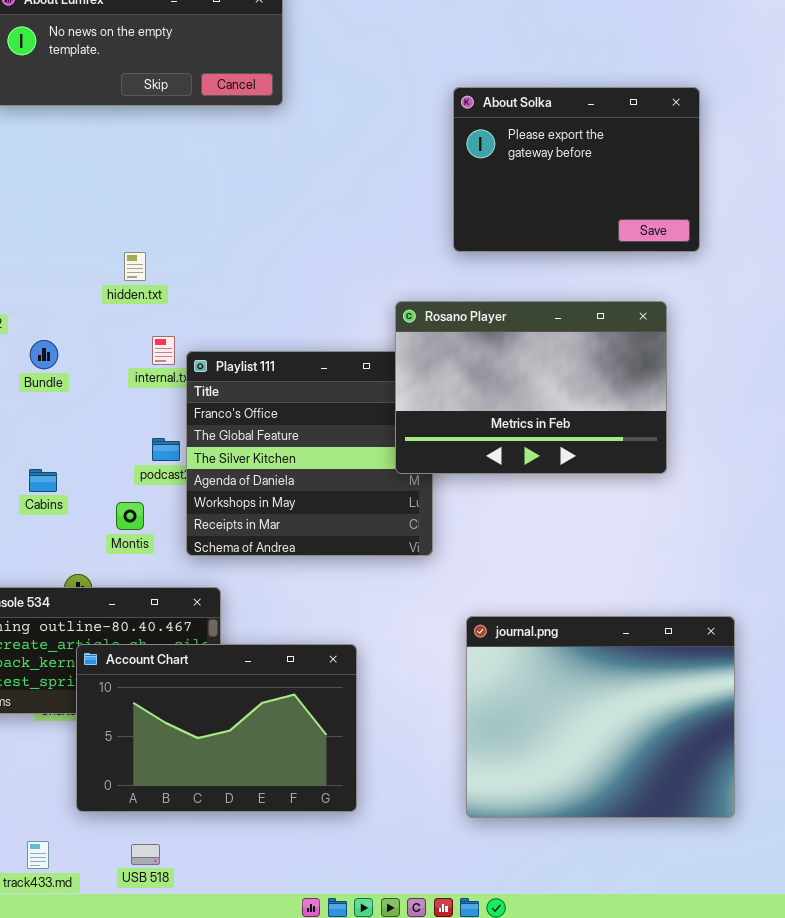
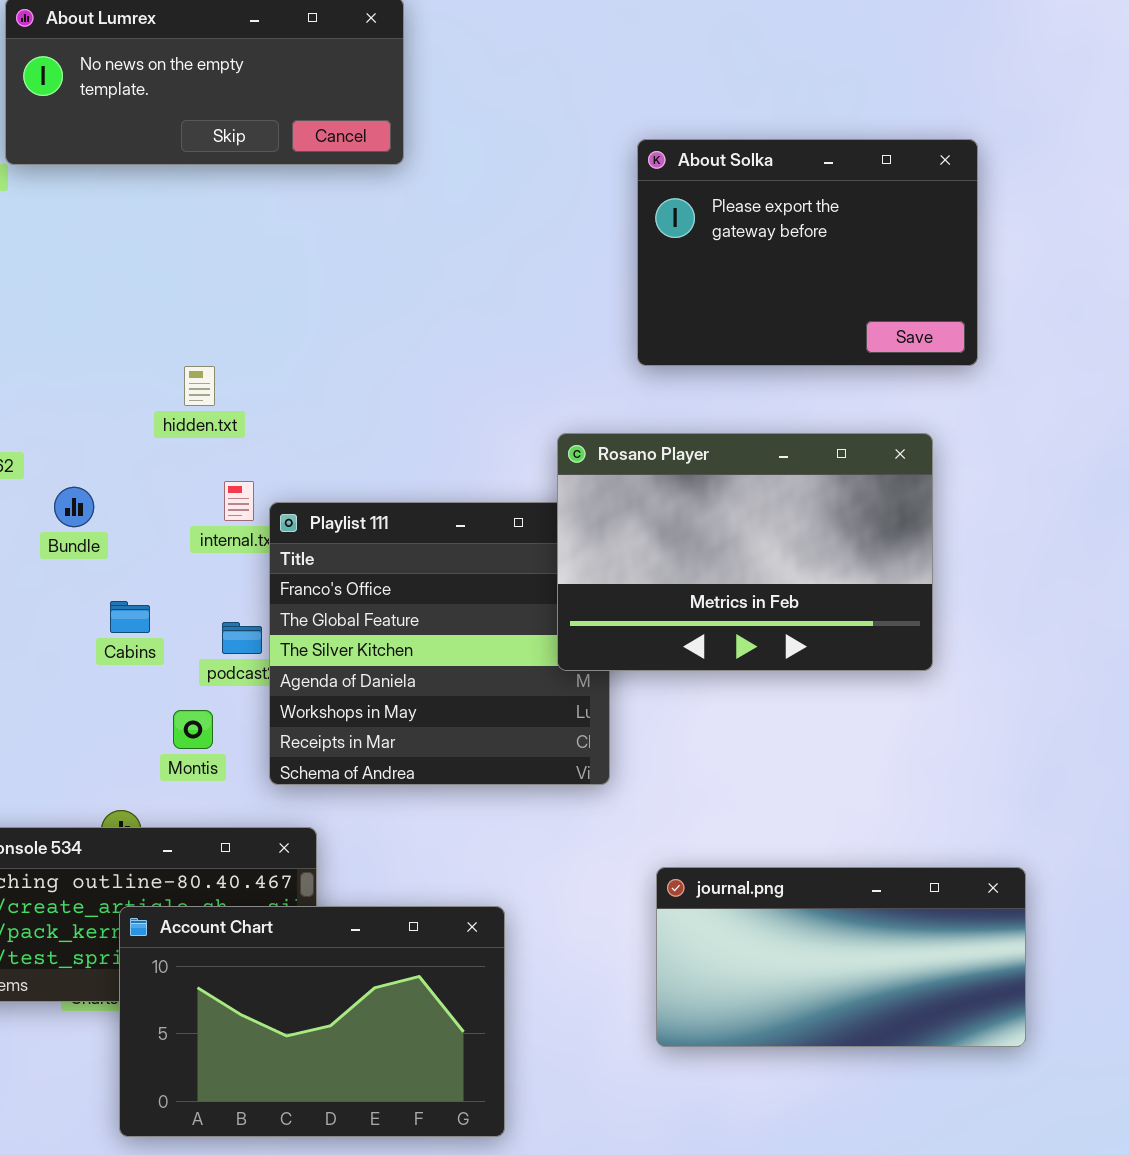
Cabins: [29,469,57,492] -> [110,601,150,633], moved
journal.png: [466,616,735,818] -> [656,867,1026,1047], resized

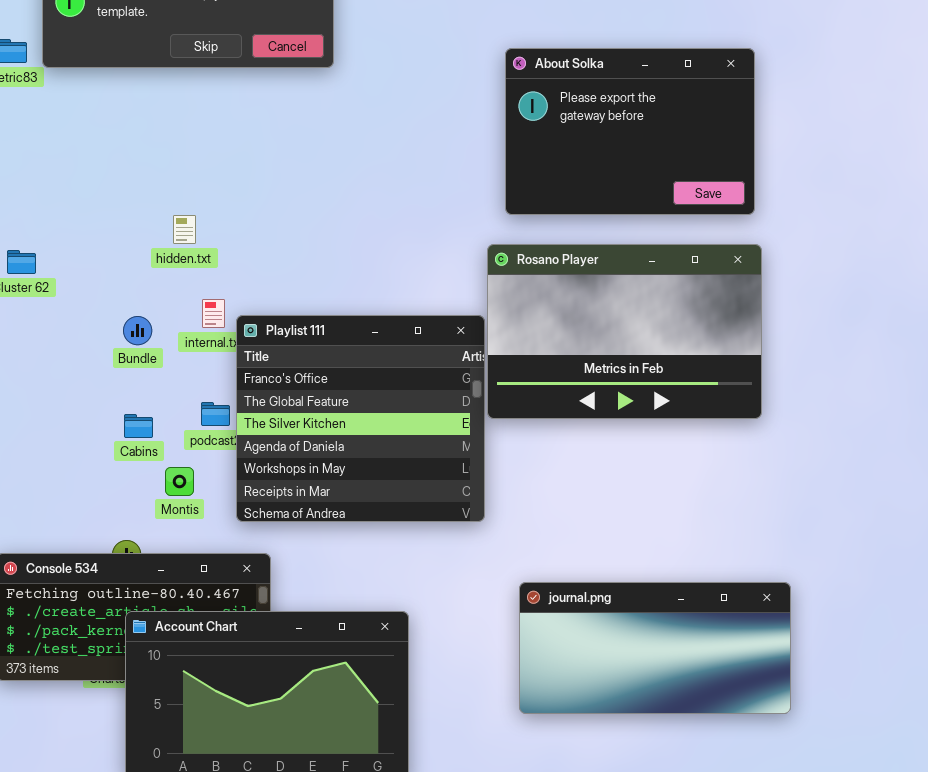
Rosano Player: [557,433,933,671] -> [487,244,762,419], moved
Bundle: [54,487,94,527] -> [123,316,152,345], moved
Cabins: [110,601,150,633] -> [124,414,153,438], moved

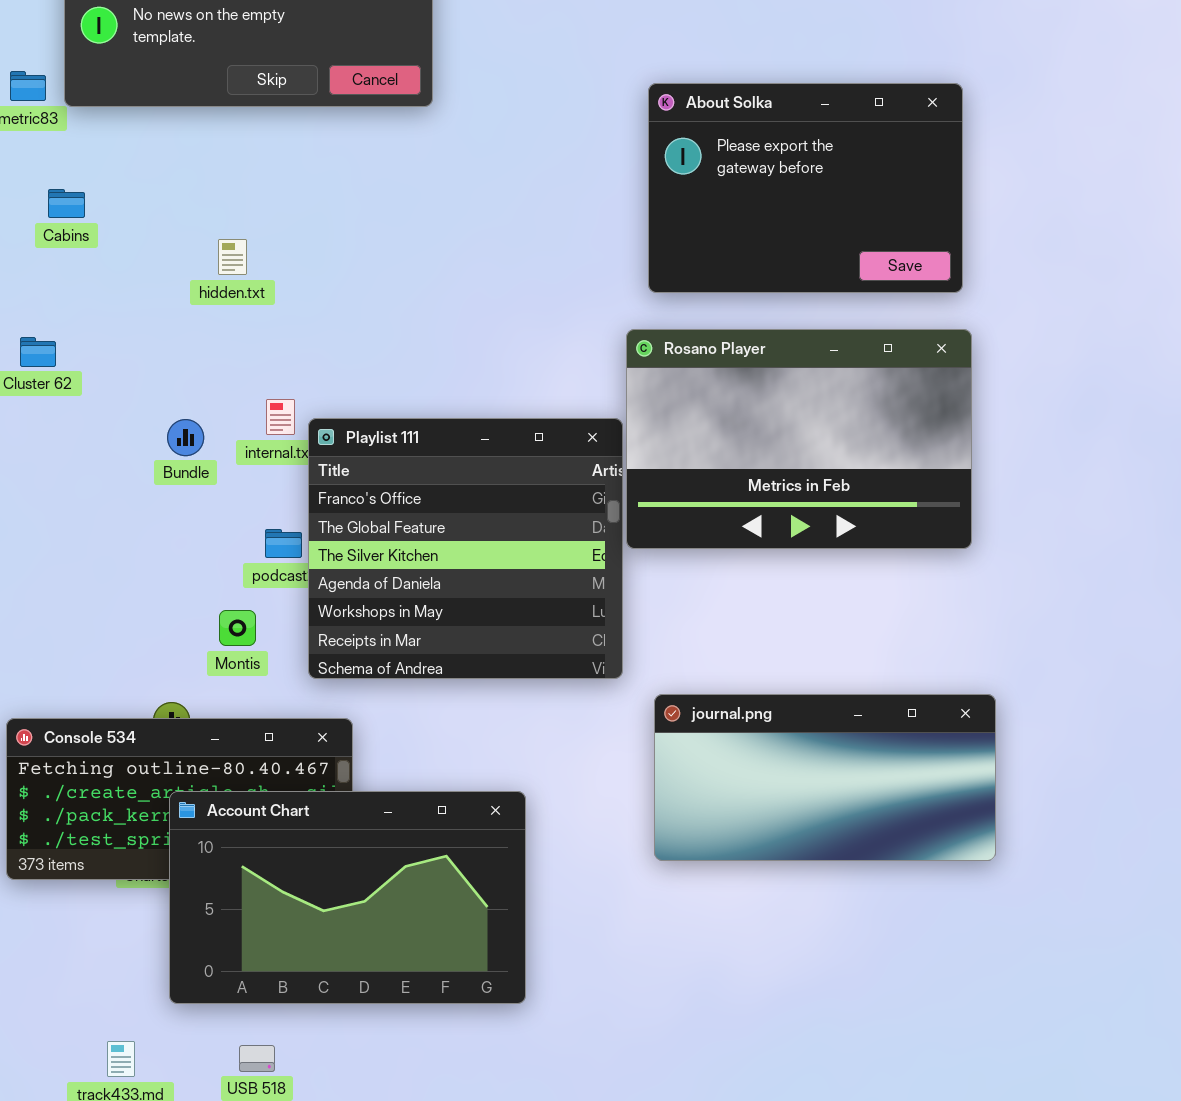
hidden.txt: [173,215,196,244] -> [218,239,247,275], moved
Cabins: [124,414,153,438] -> [48,189,85,218], moved
journal.png: [519,582,791,714] -> [654,694,996,861], moved

